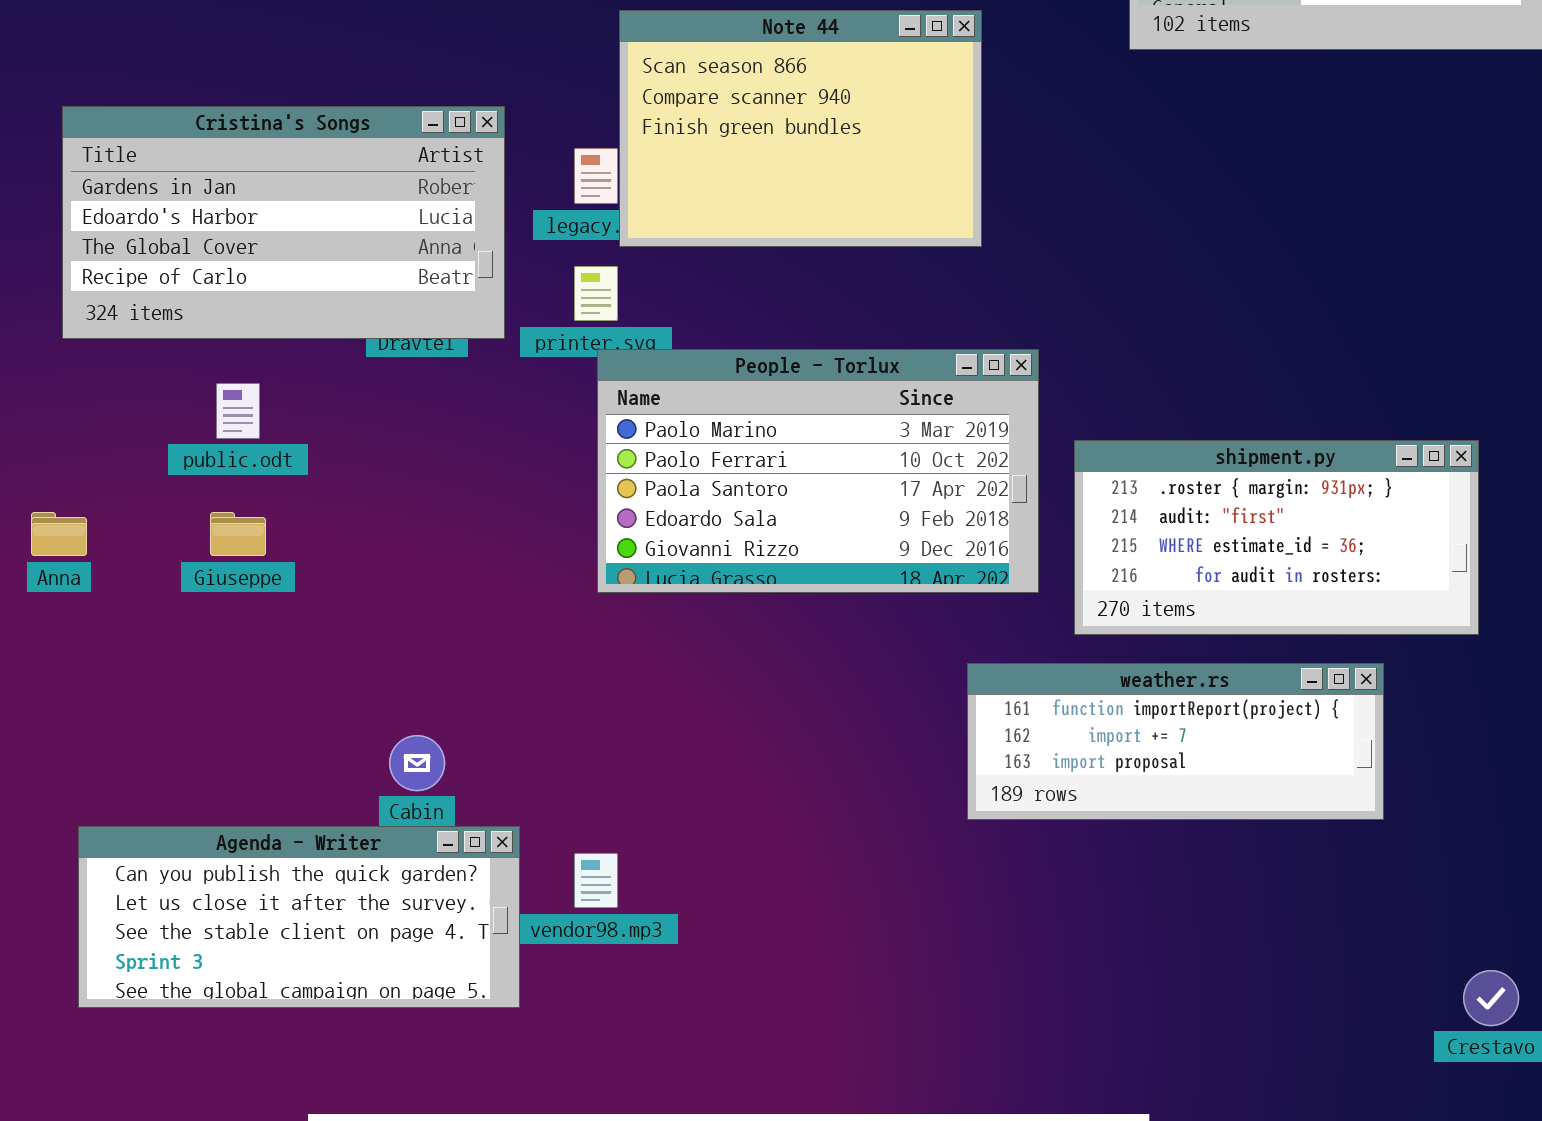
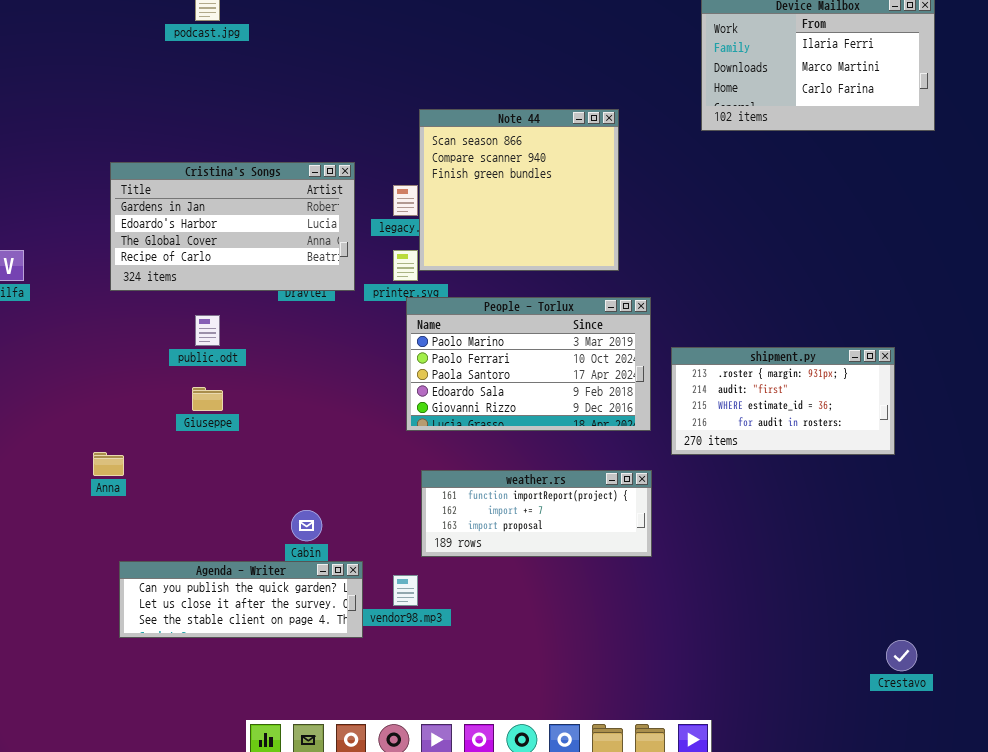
Note 44: [619,10,982,247] -> [419,109,619,271], resized
Anna: [31,512,87,556] -> [93,452,124,476], moved
weather.rs: [967,663,1384,820] -> [421,470,652,557], moved
Agenda - Writer: [78,826,520,1008] -> [119,561,363,638], resized

